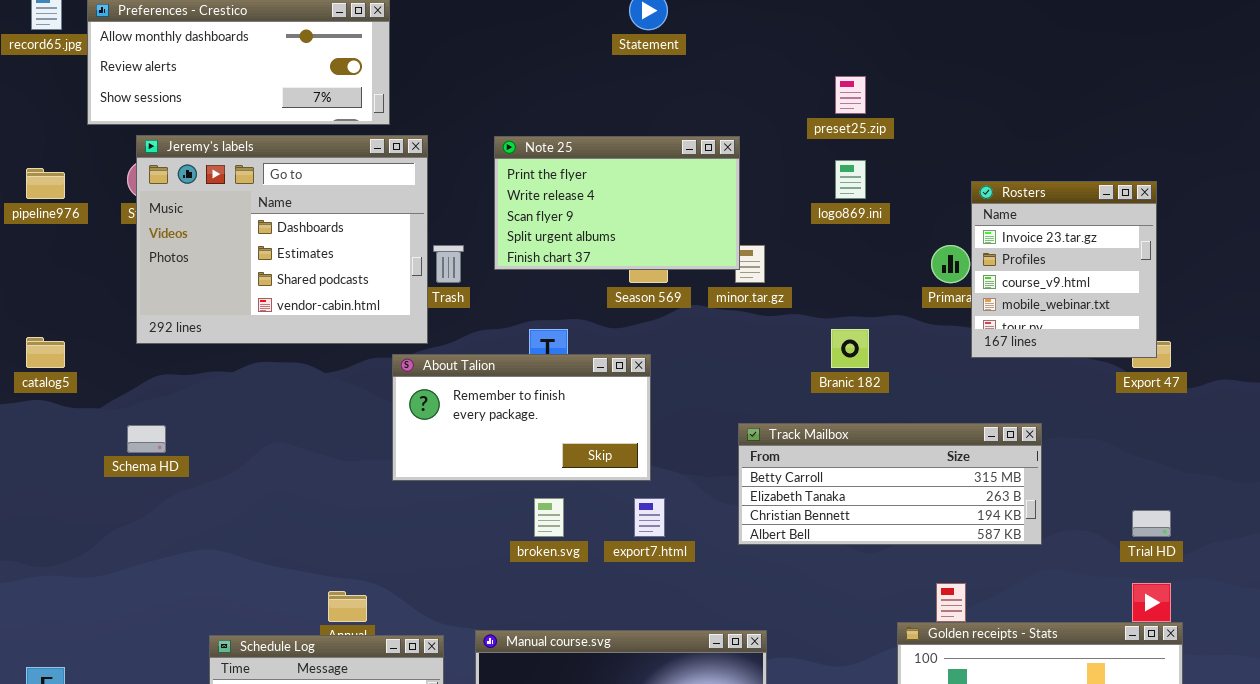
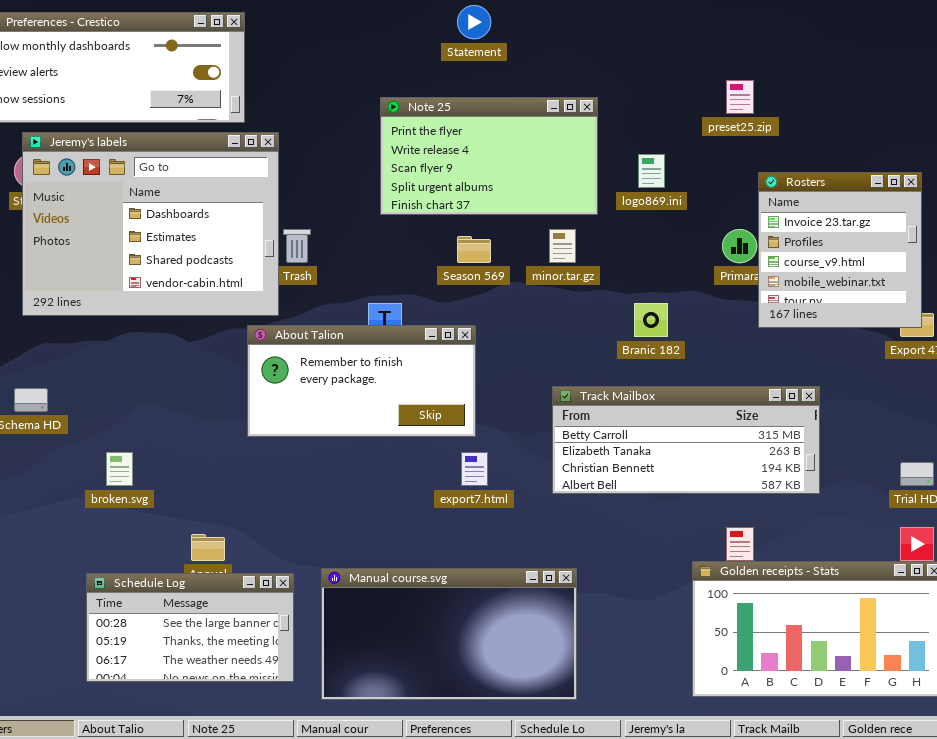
preset25.zip: [835,76,866,114] -> [726,80,754,114], moved
Note 25: [494,136,740,270] -> [380,97,598,215], moved
broken.svg: [534,498,564,537] -> [106,452,133,486], moved

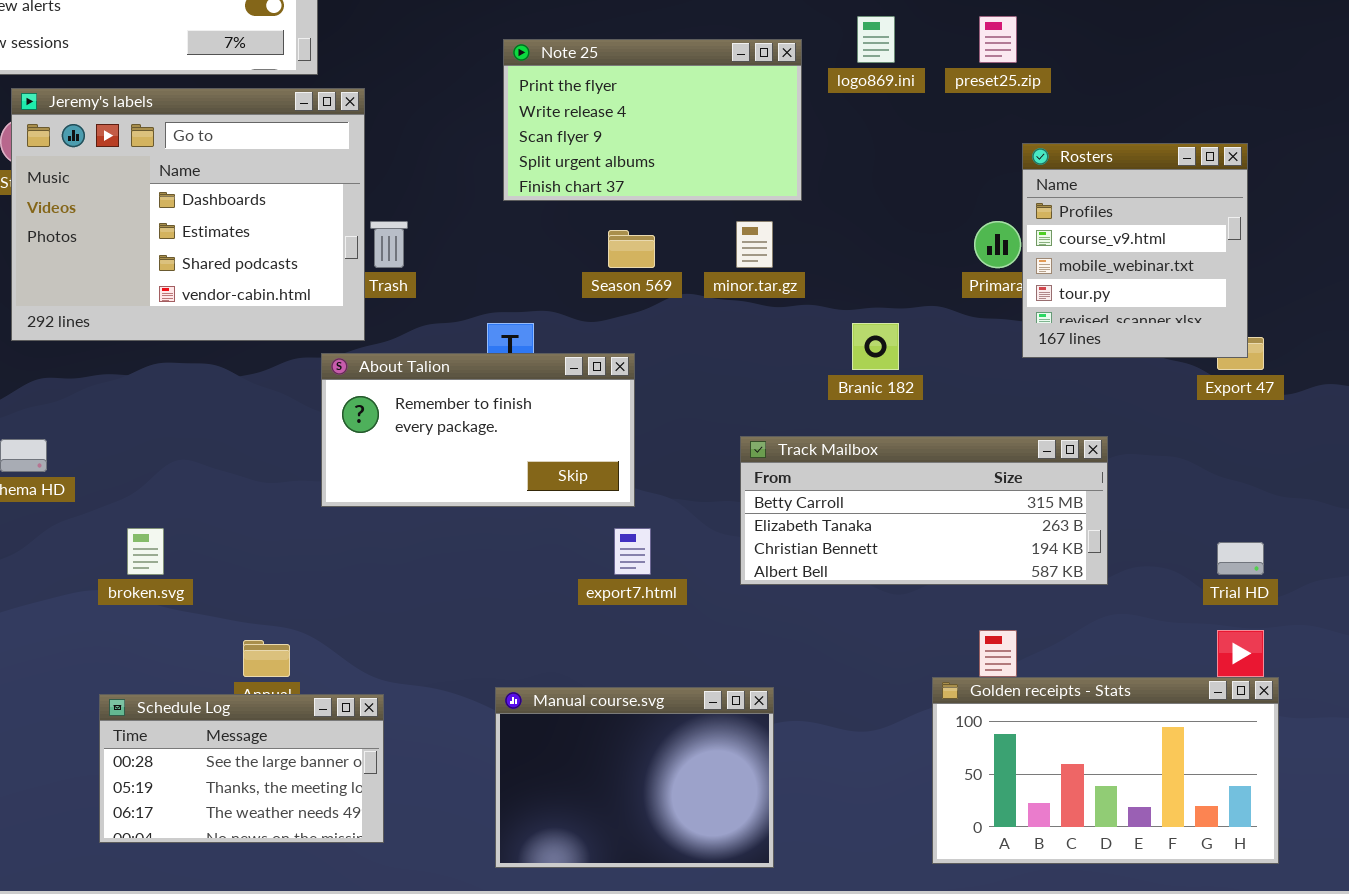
logo869.ini: [638,154,665,188] -> [857,16,895,63], moved
Rosters: [758,172,922,328] -> [1022,143,1248,358], scrolled down 1 row
Manual course.svg: [321,568,577,700] -> [495,687,774,868], resized

